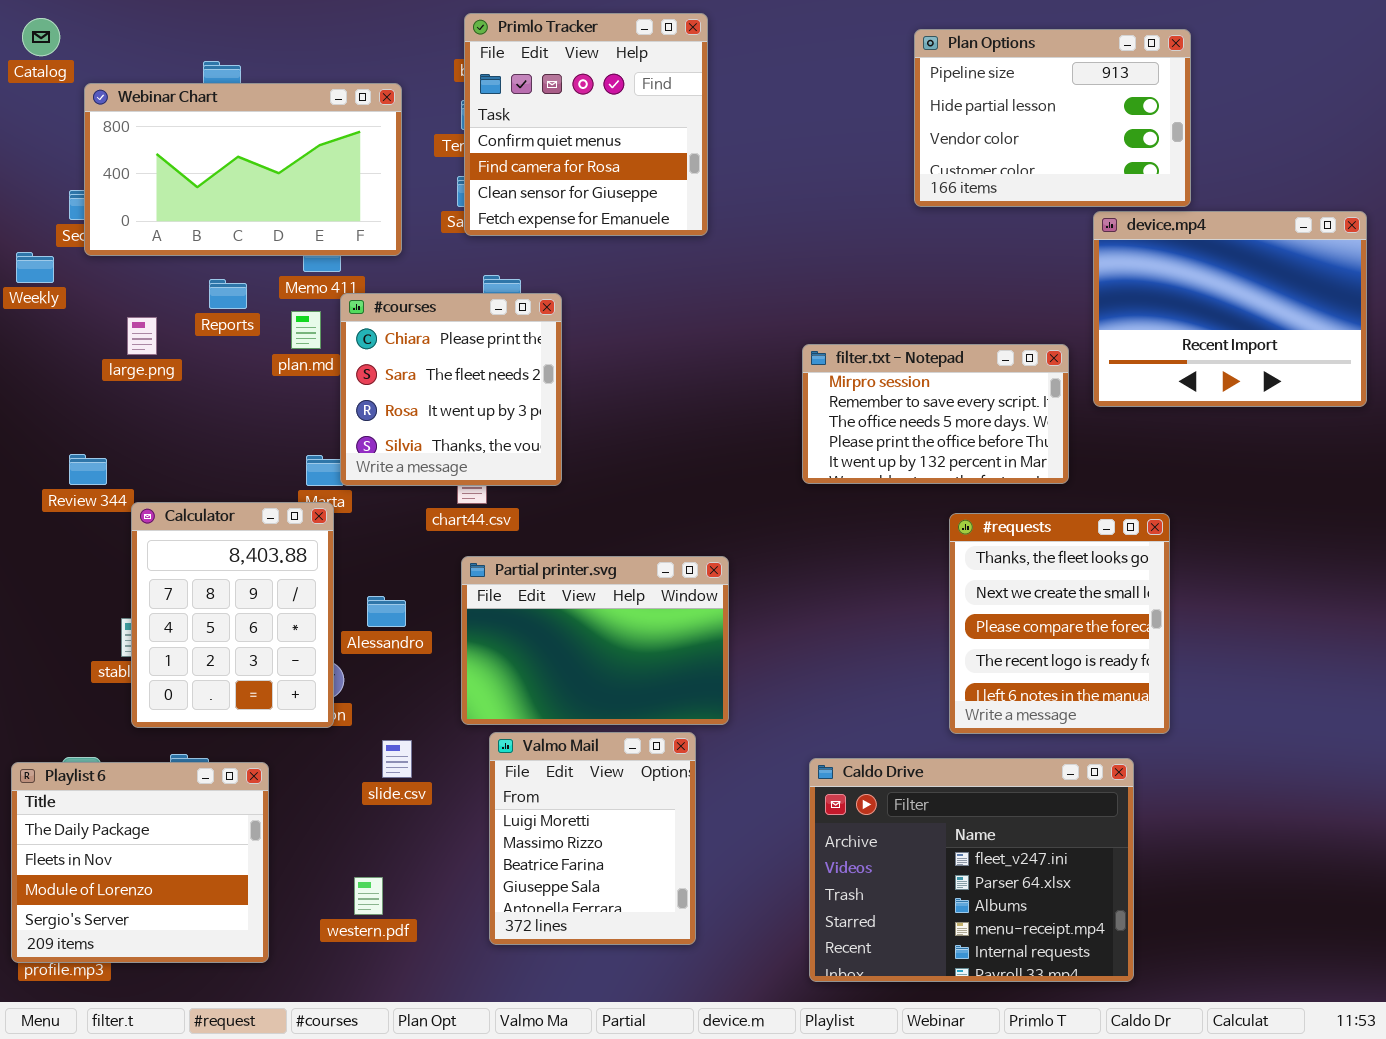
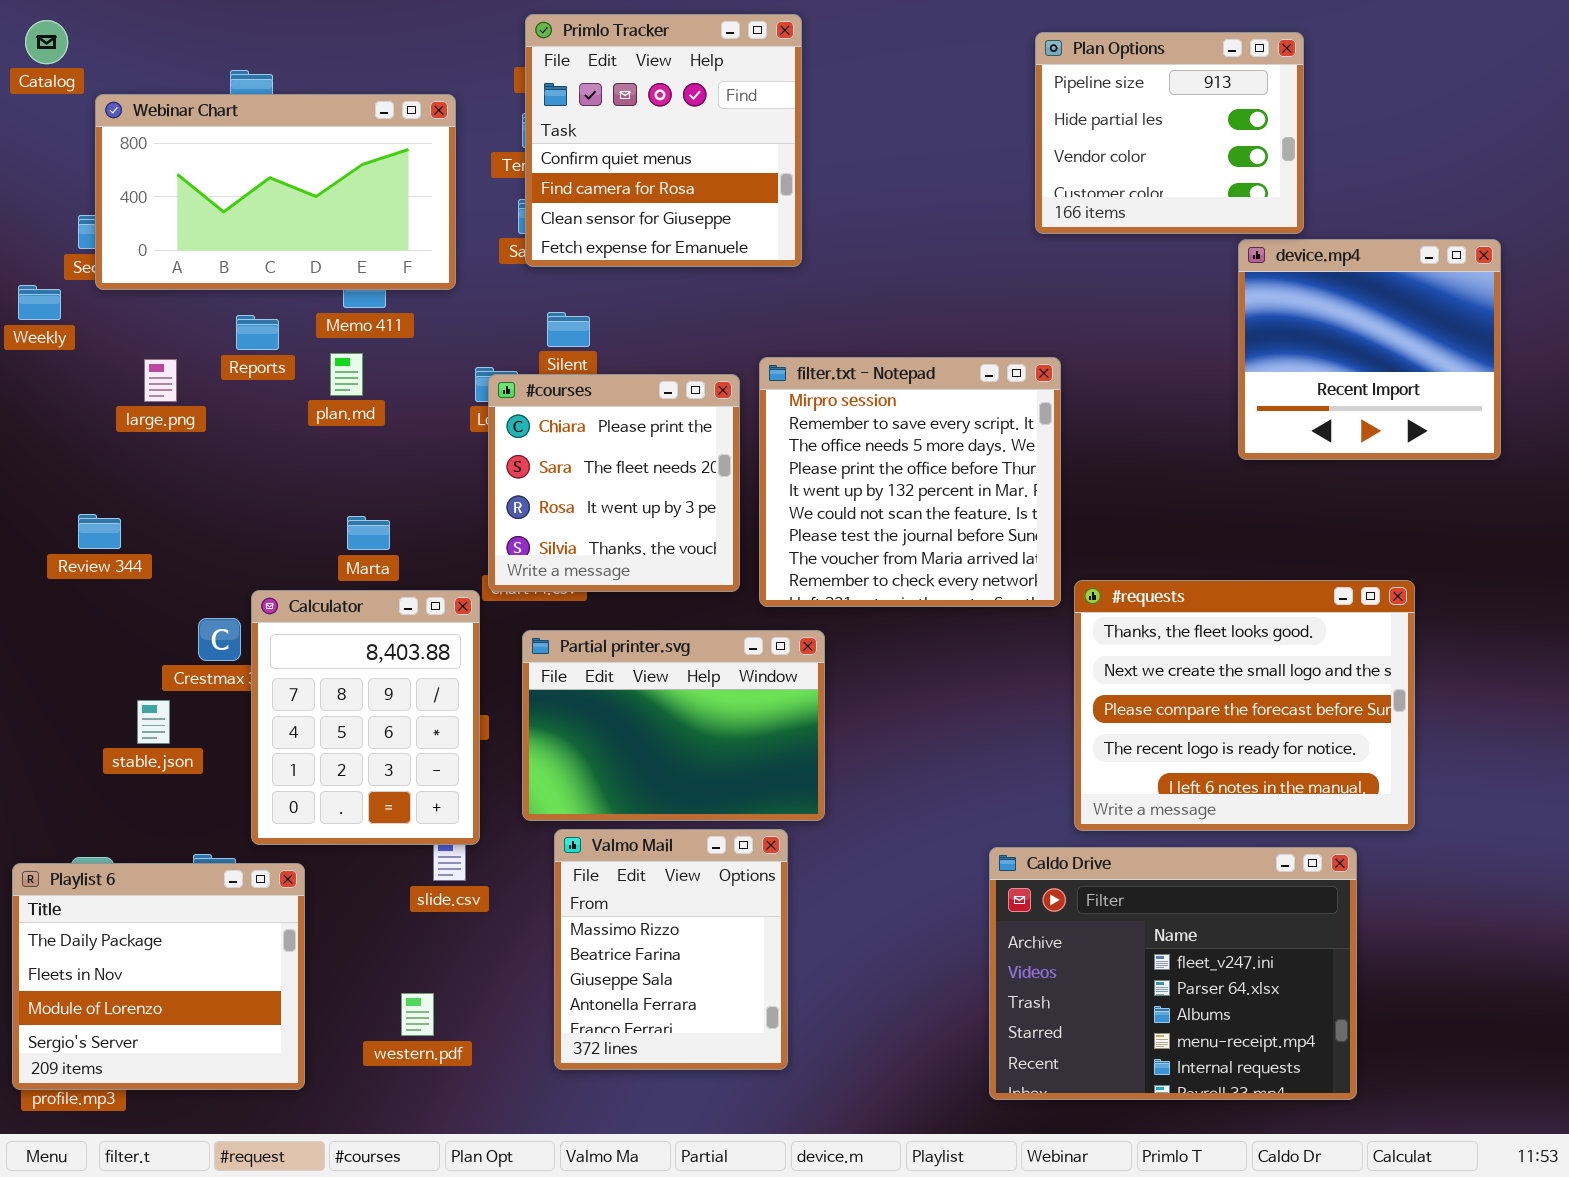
Plan Options: [914,29,1191,207] -> [1035,32,1304,234], resized
device.mp4: [1093,211,1367,407] -> [1238,239,1501,460], resized
#courses: [340,293,562,486] -> [488,374,740,592], moved
filter.txt - Notepad: [802,344,1069,484] -> [759,357,1061,607], moved, resized
Calculator: [131,502,334,728] -> [251,590,480,845], moved
#requests: [949,513,1170,734] -> [1074,580,1415,831], resized
Valmo Mail: [489,732,696,945] -> [554,829,788,1070], scrolled down 1 row
Caldo Drive: [809,758,1134,982] -> [989,847,1357,1100], moved

